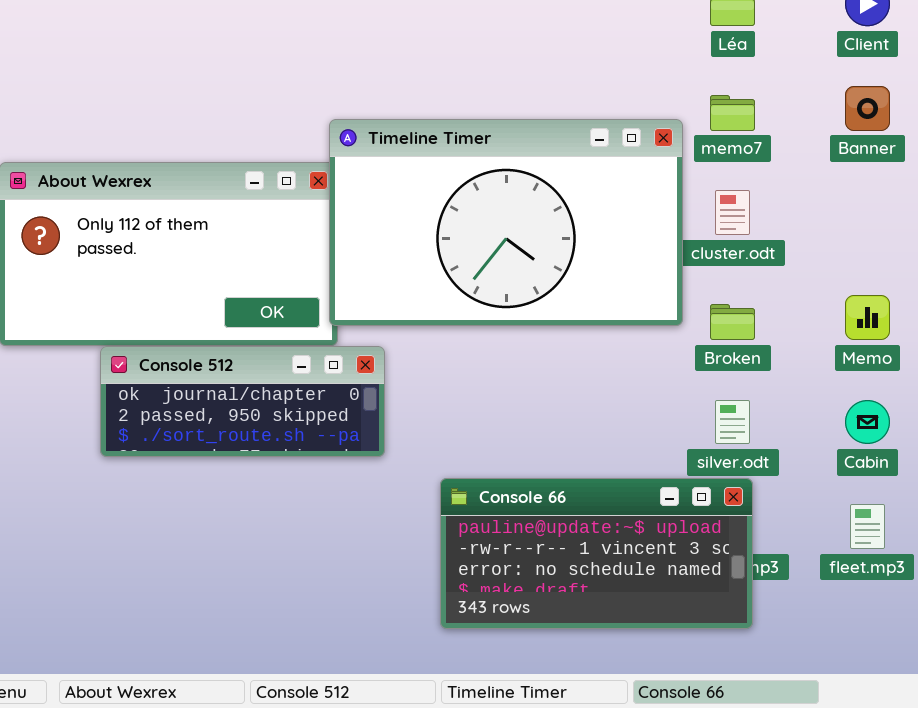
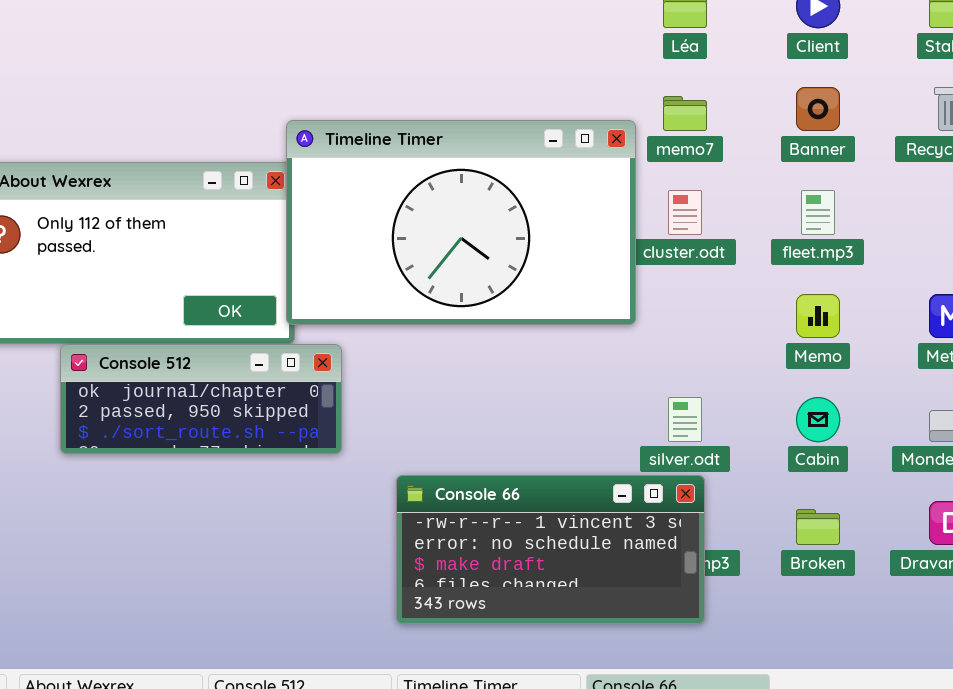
Broken: [710,304,755,340] -> [796,509,840,545], moved
Console 66: [440,478,753,629] -> [396,475,705,624], scrolled down 1 row
fleet.mp3: [850,504,885,549] -> [801,190,835,235], moved

